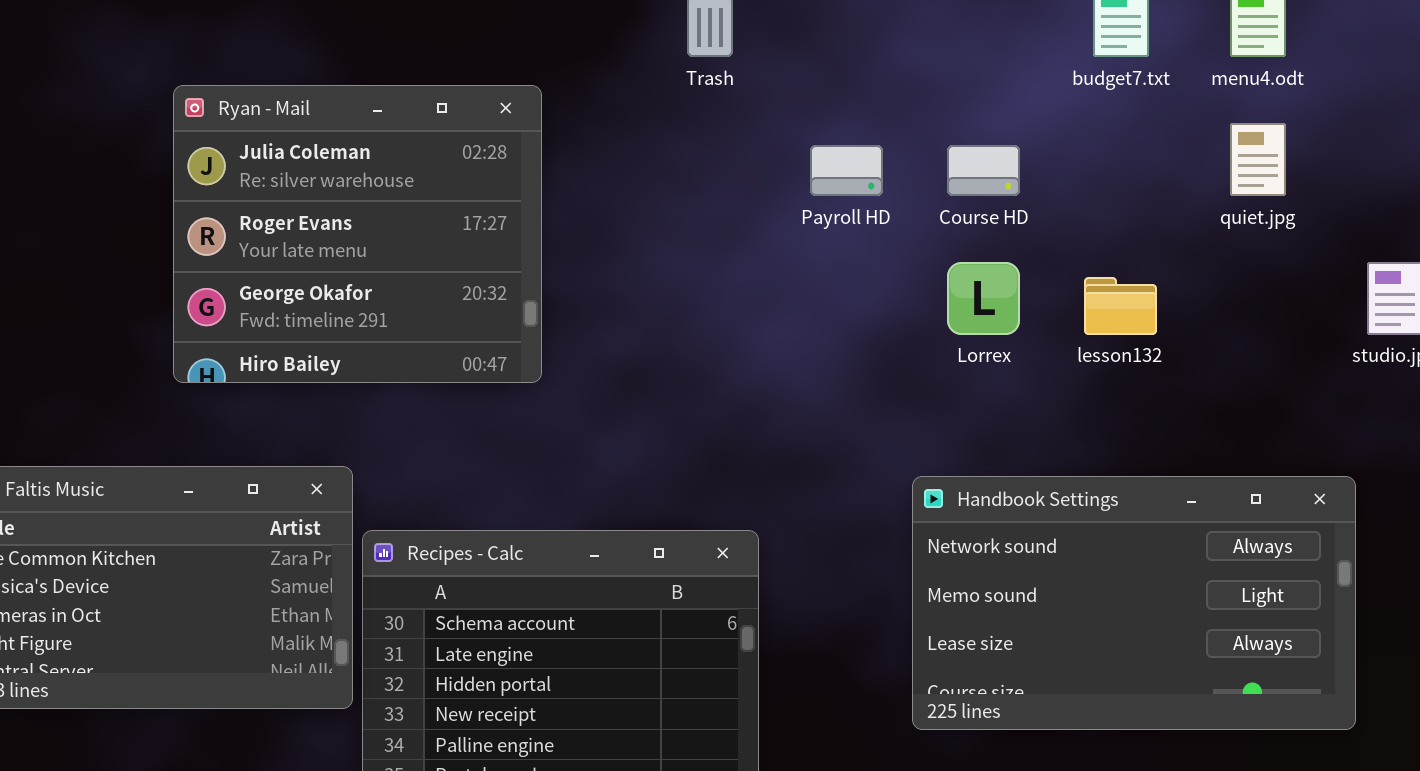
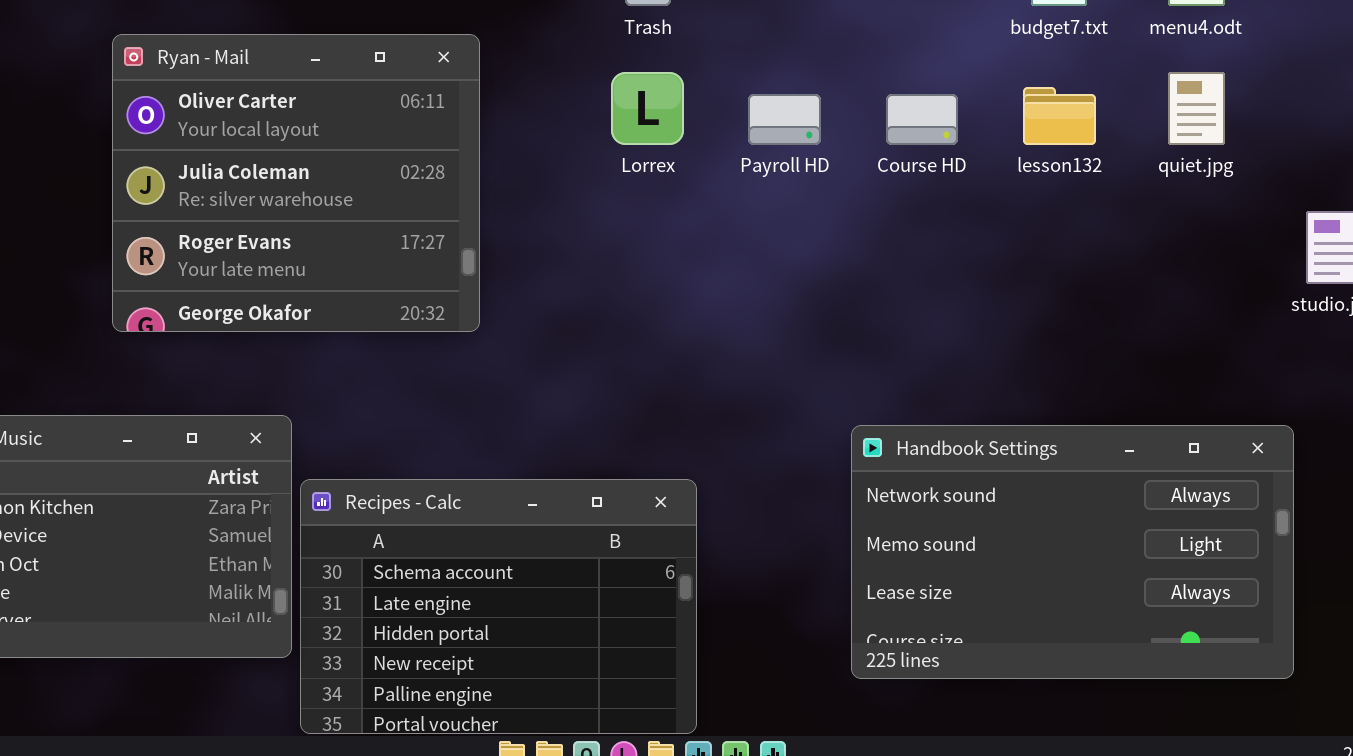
Ryan - Mail: [173,85,542,383] -> [112,34,480,332], scrolled up 1 row
Lorrex: [947,262,1020,335] -> [611,72,684,145], moved
lesson132: [1084,277,1157,335] -> [1023,87,1096,145], moved

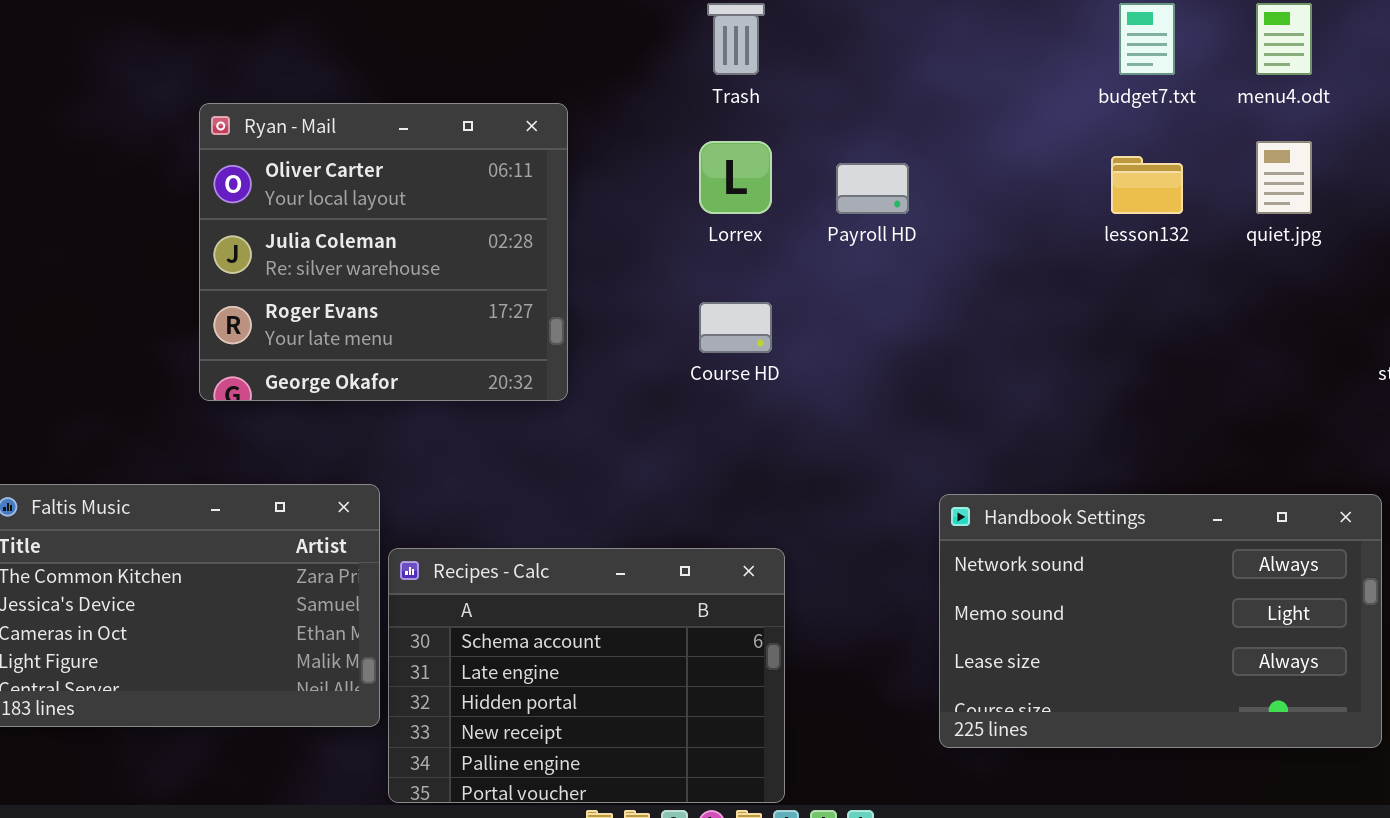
Course HD: [886,94,958,145] -> [699,302,772,353], moved

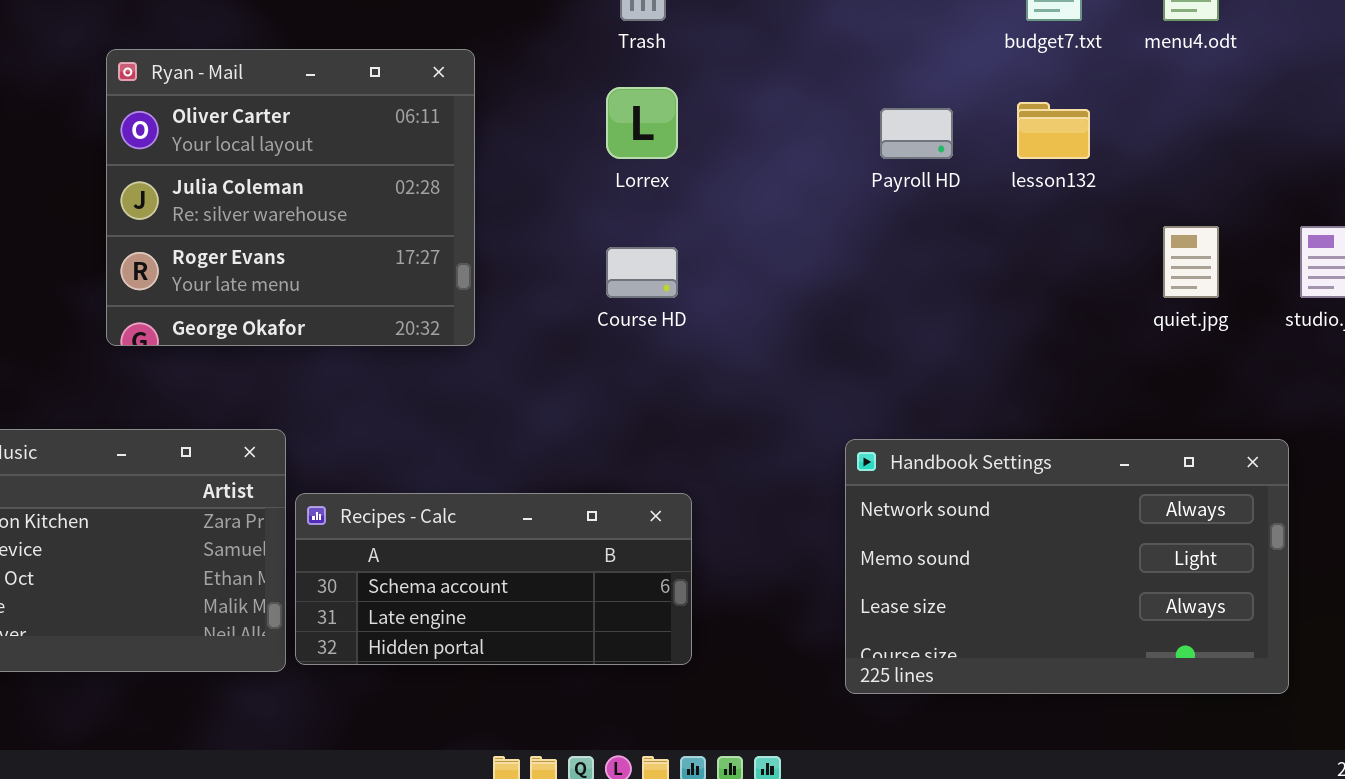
quiet.jpg: [1256,141,1312,214] -> [1163,226,1219,298], moved
Payroll HD: [836,163,909,214] -> [880,108,953,159], moved
Recipes - Calc: [388,548,785,803] -> [295,493,692,665], resized

